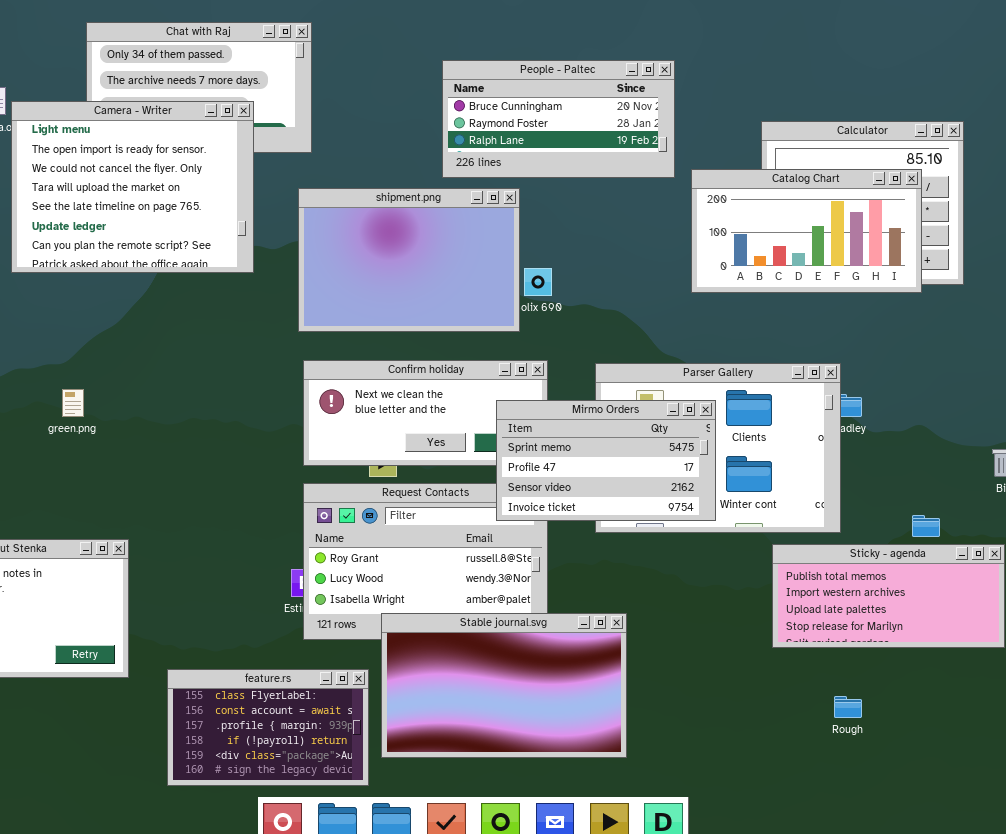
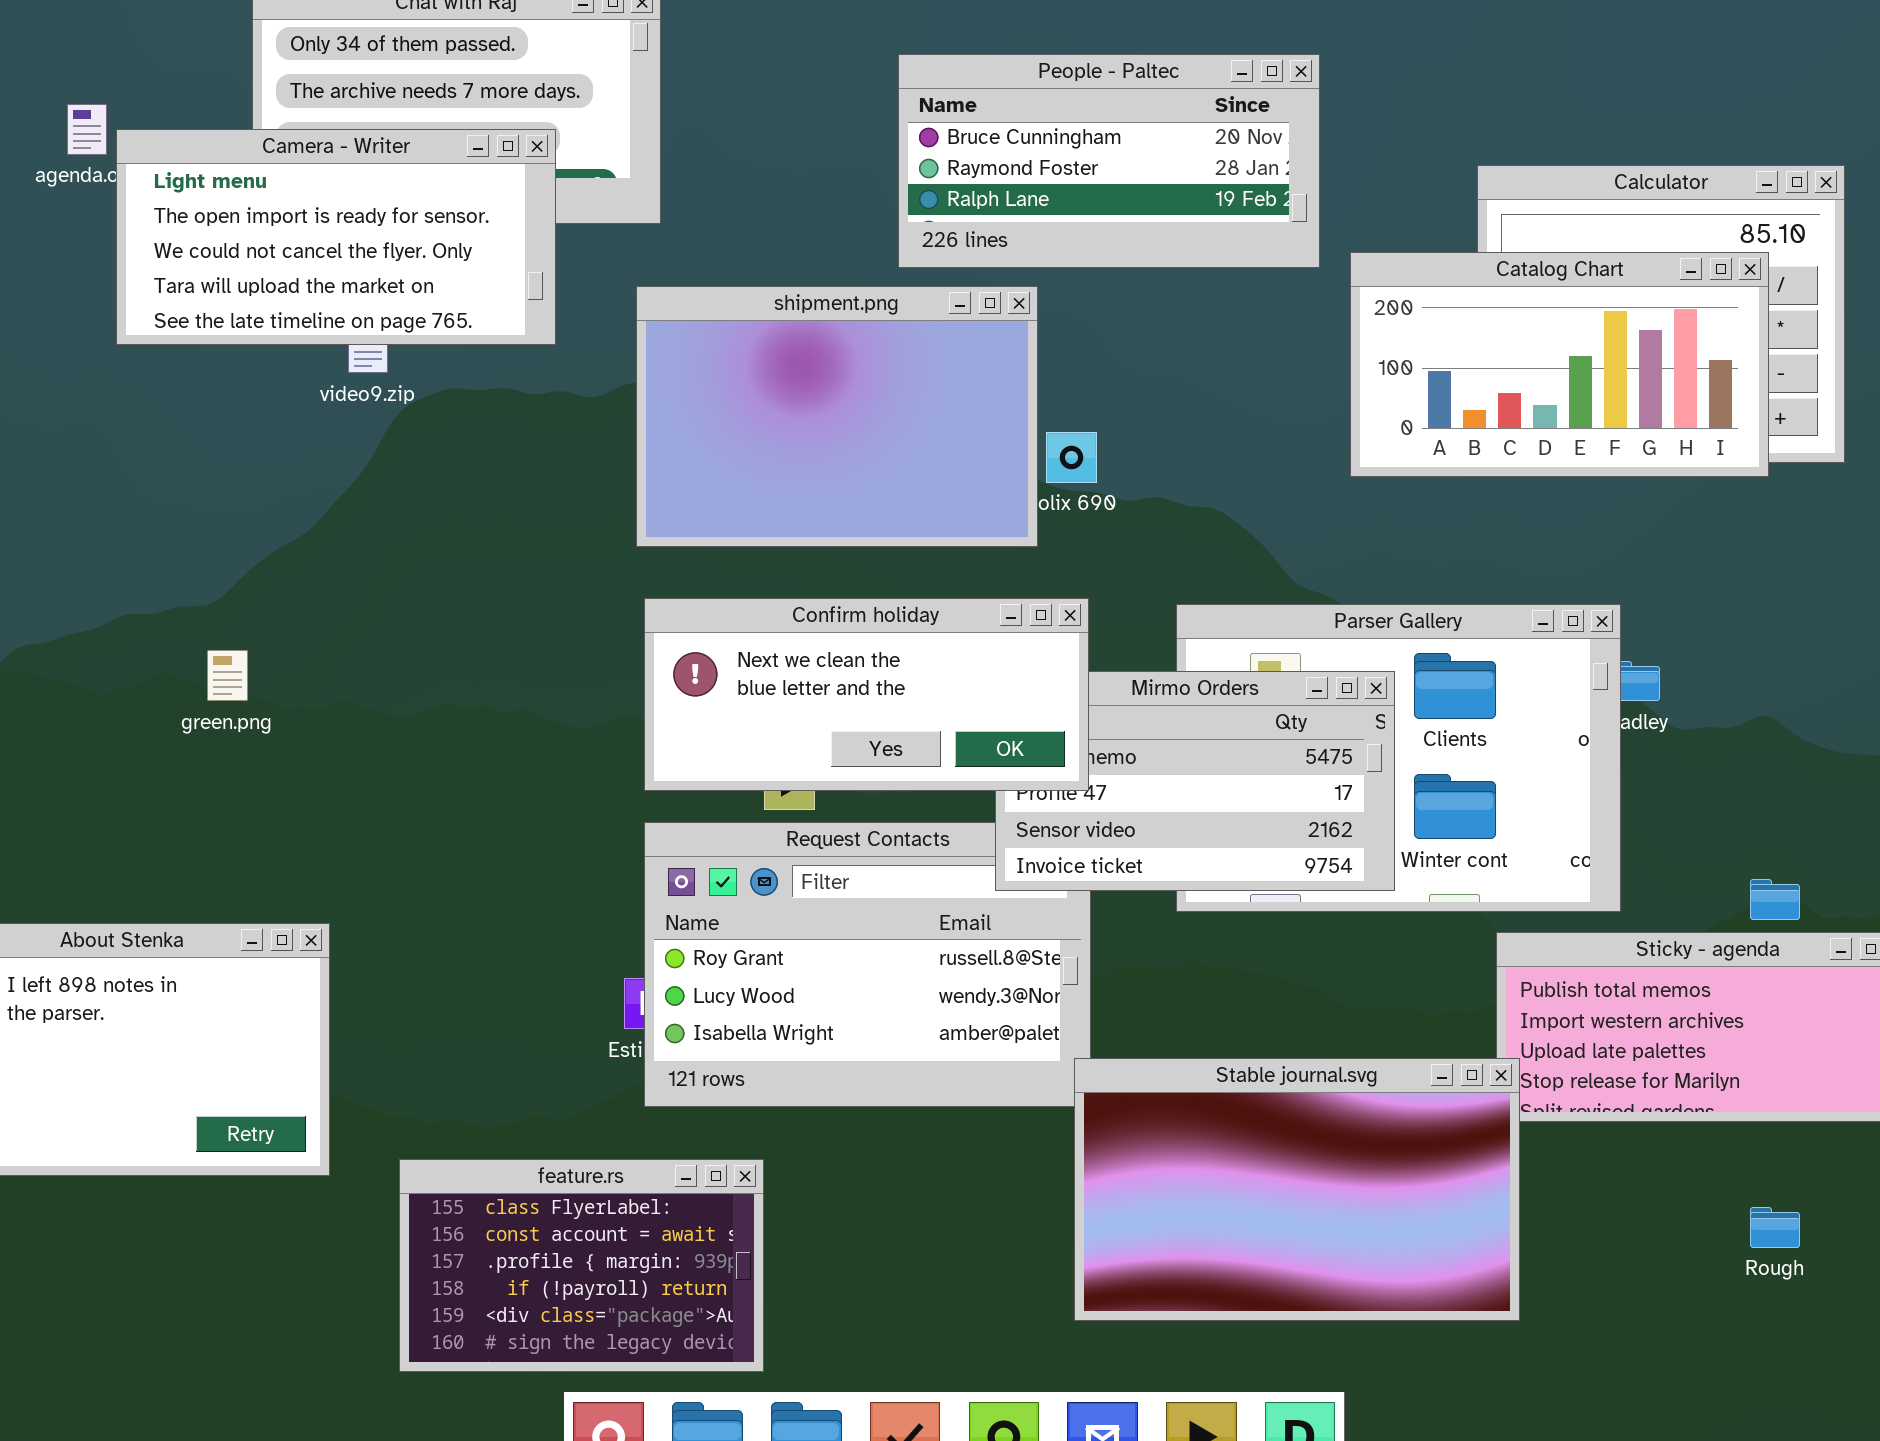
Camera - Writer: [11,101,254,273] -> [116,129,556,345], resized
Confirm holiday: [303,360,548,466] -> [644,598,1089,791], raised
Stable journal.svg: [381,613,627,758] -> [1074,1058,1520,1321], moved
Rough: [834,696,862,718] -> [1750,1207,1800,1248], moved

